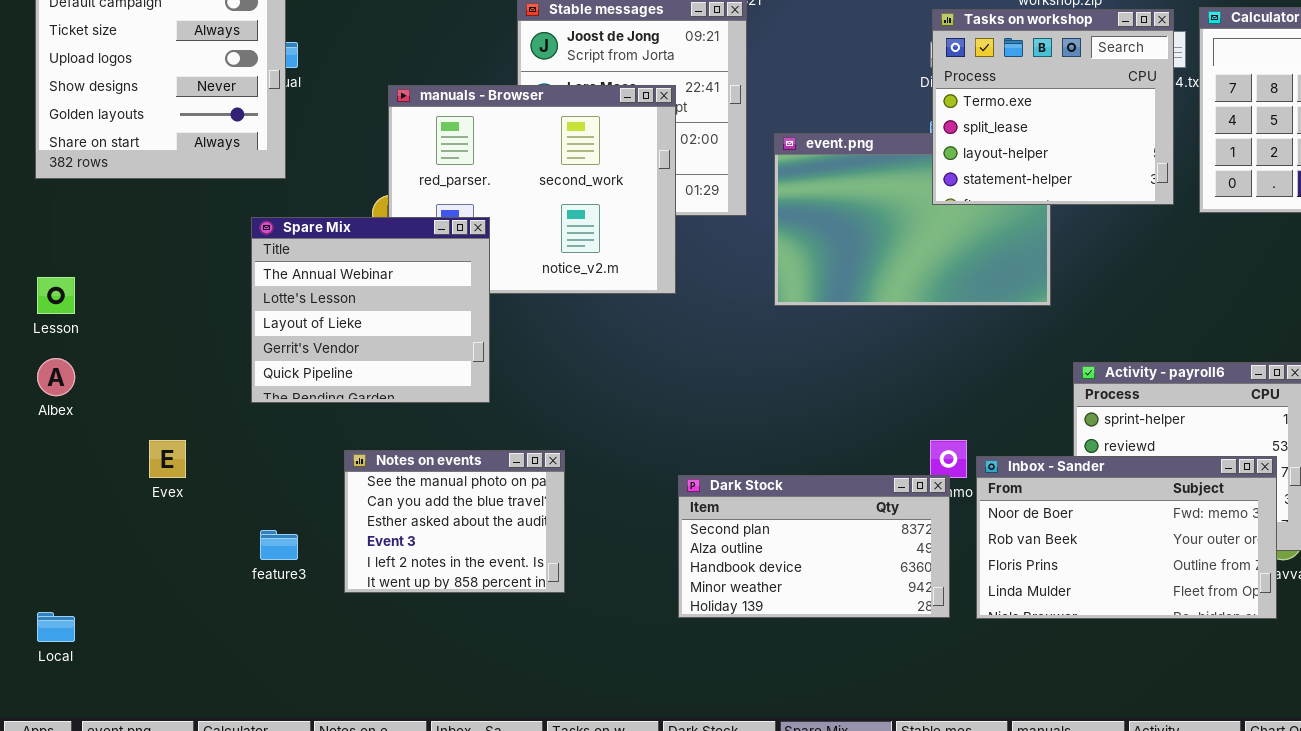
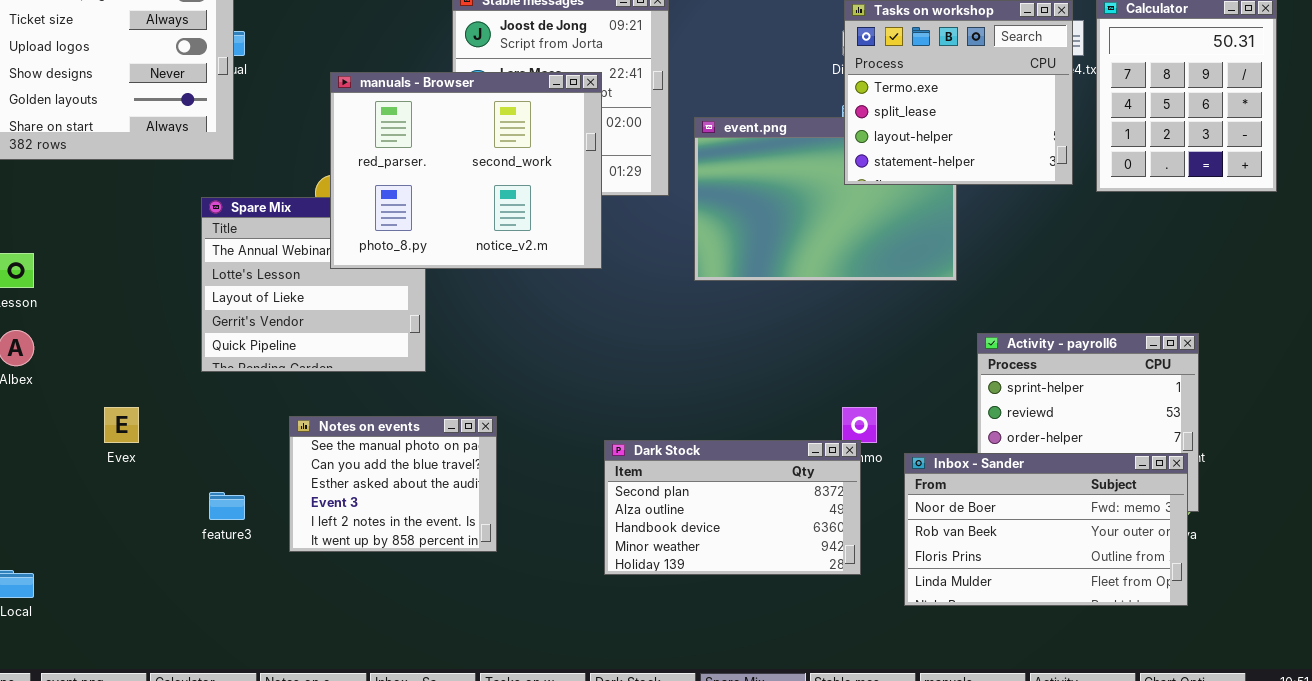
manuals - Browser: [388,85,676,294] -> [330,72,602,269], raised
Inbox - Sander: [976,456,1277,619] -> [904,453,1188,606], moved

